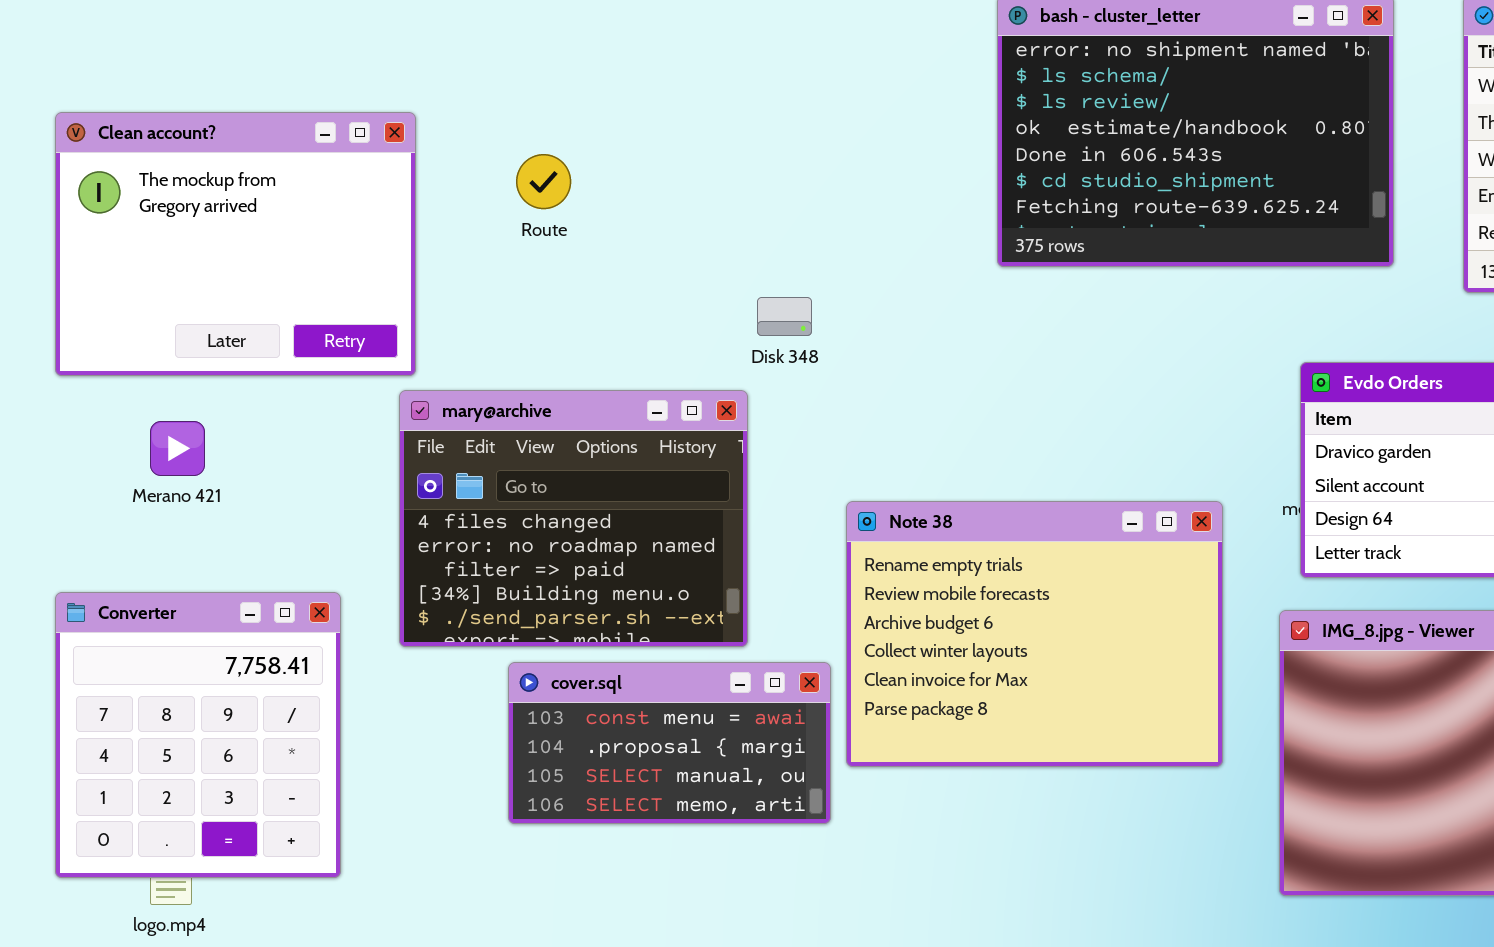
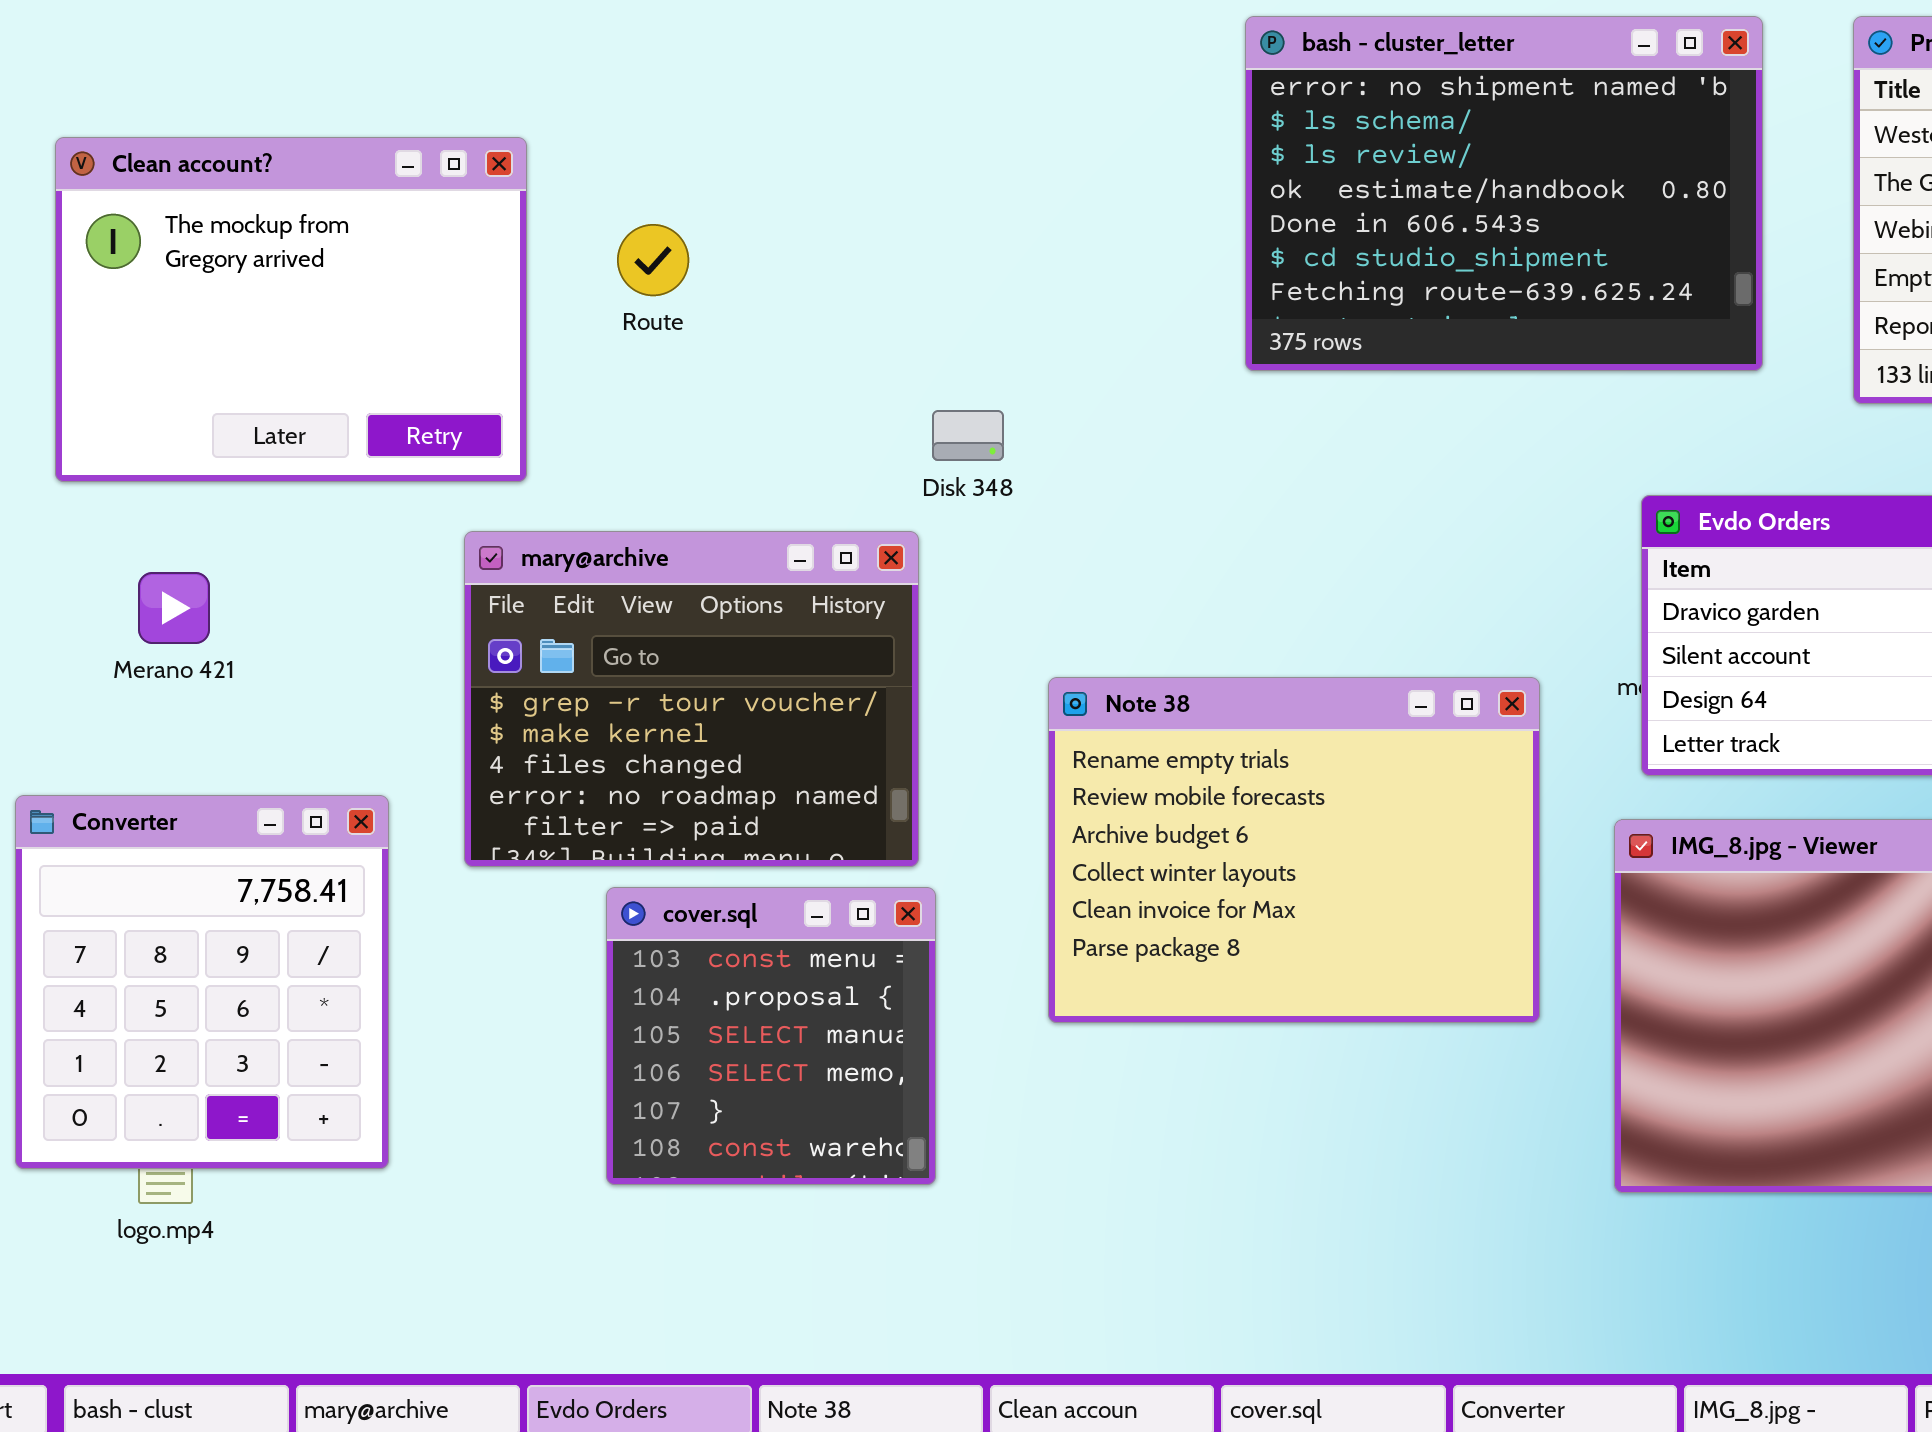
Clean account?: [55,112,416,376] -> [55,137,527,482], moved
mary@archive: [399,390,748,647] -> [464,531,919,867], scrolled up 2 rows
cover.sql: [508,662,831,824] -> [606,887,936,1185], resized

